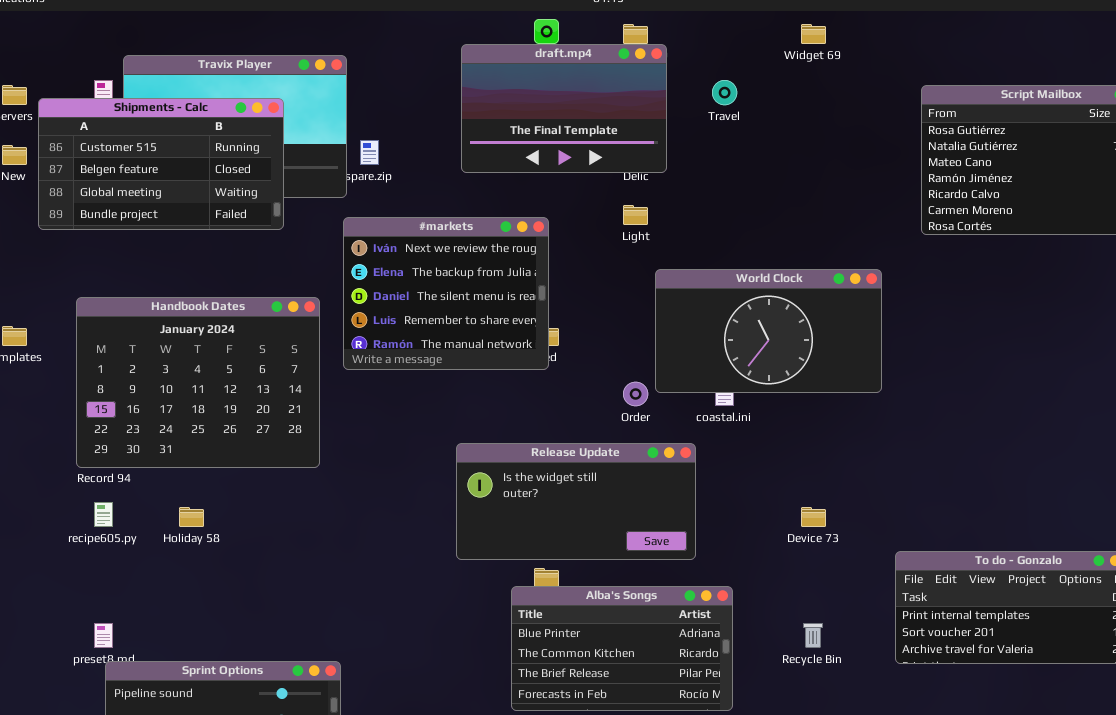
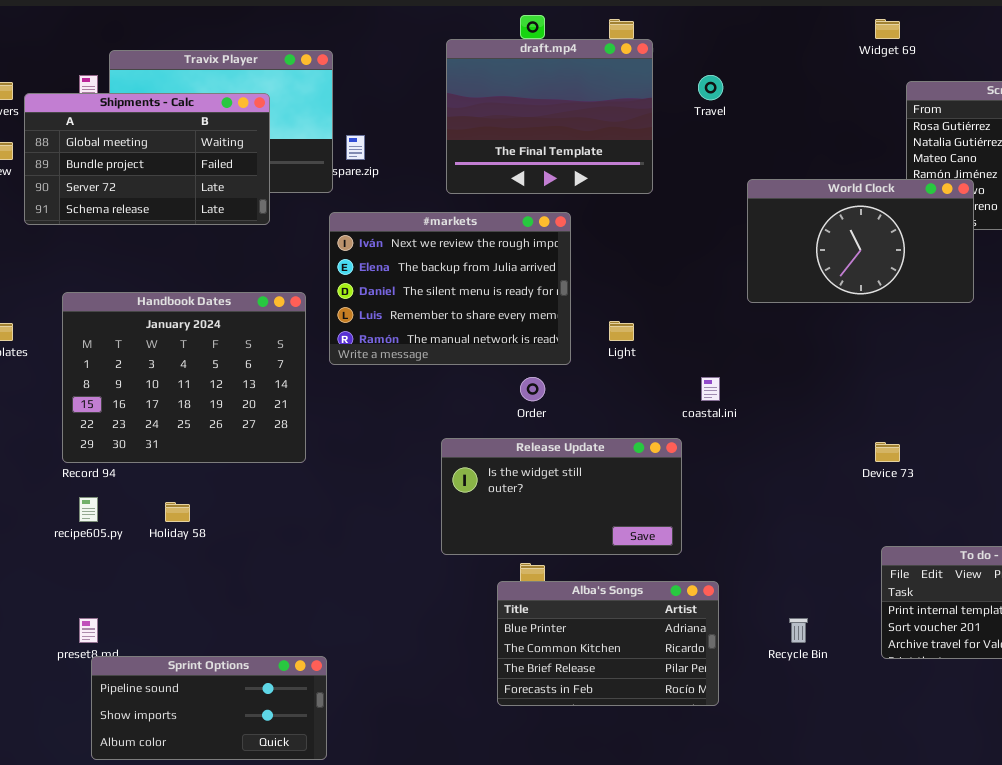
Widget 69: [801,24,826,44] -> [875,19,900,39], moved
draft.mp4: [461,44,667,173] -> [446,39,653,194], resized
Shipments - Calc: [38,98,284,230] -> [24,93,270,225], scrolled down 2 rows
Light: [623,205,648,225] -> [609,321,634,341], moved
#markets: [343,217,549,370] -> [329,212,571,365], resized
World Clock: [655,269,882,393] -> [747,179,974,303], moved
Order: [623,382,648,406] -> [520,377,545,401], moved
Device 73: [801,507,826,527] -> [875,442,900,462], moved

